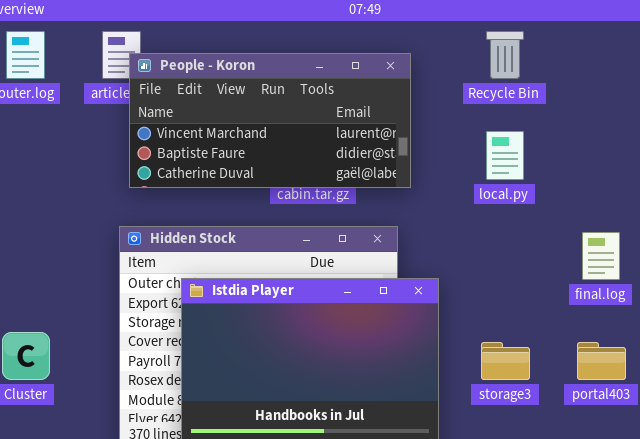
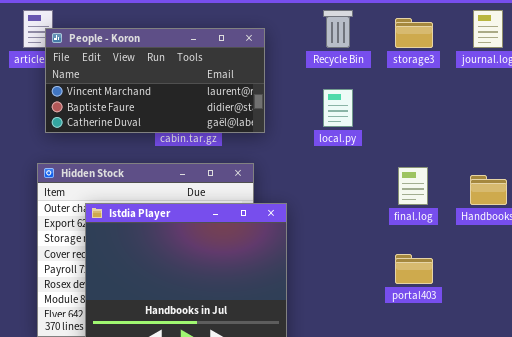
storage3: [481,342,530,380] -> [395,18,433,48], moved

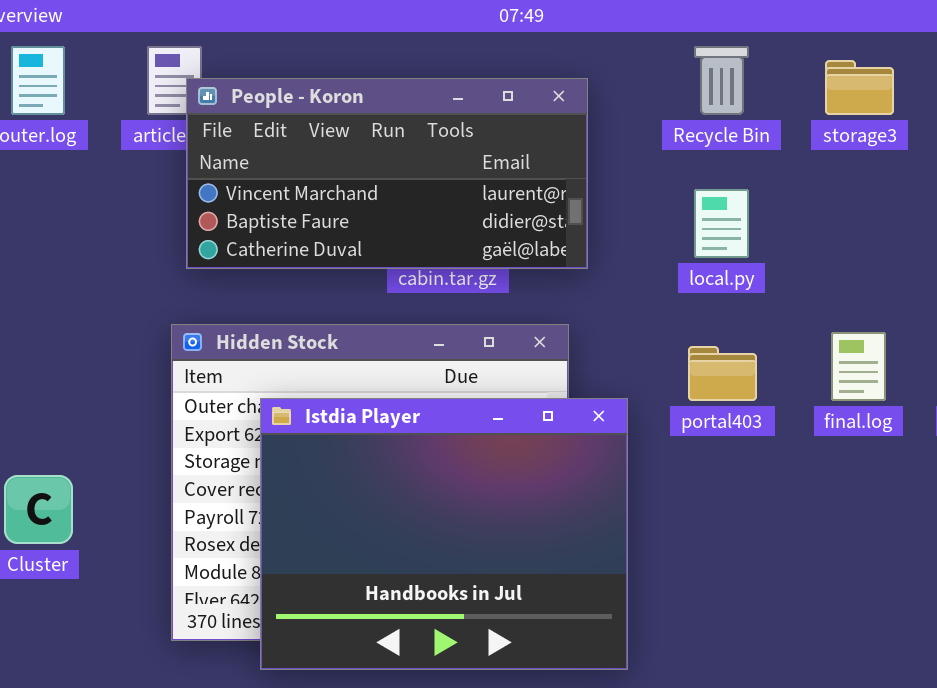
portal403: [395,254,433,284] -> [688,346,757,401], moved

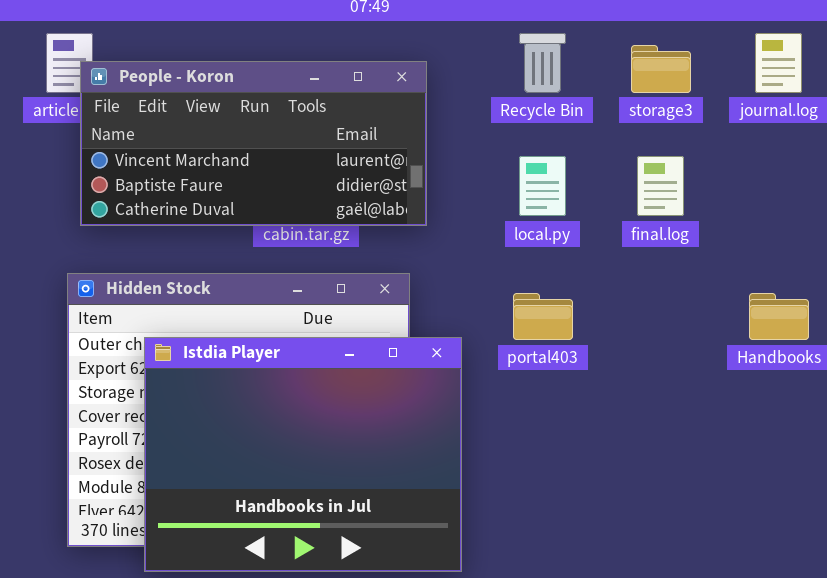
final.log: [831,332,886,401] -> [637,156,684,216], moved

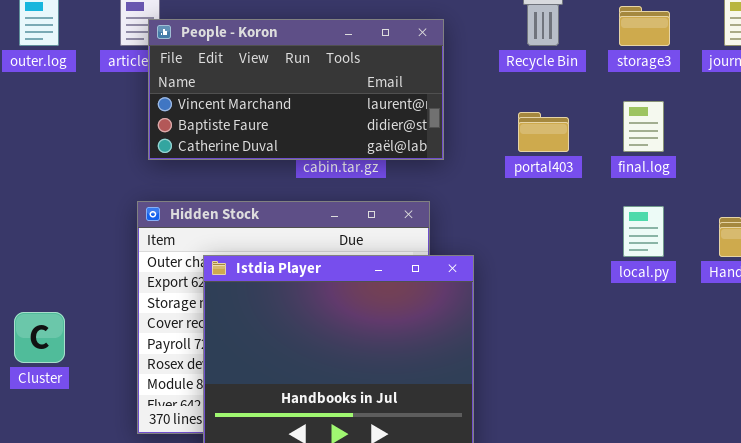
local.py: [519,156,566,216] -> [623,206,664,257], moved
portal403: [513,293,573,340] -> [518,112,569,152], moved

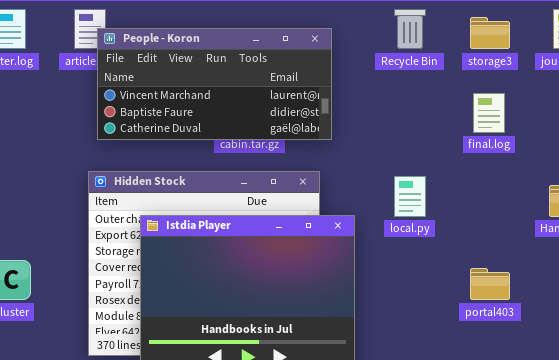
portal403: [518,112,569,152] -> [470,268,510,300], moved
local.py: [623,206,664,257] -> [394,176,426,217], moved

